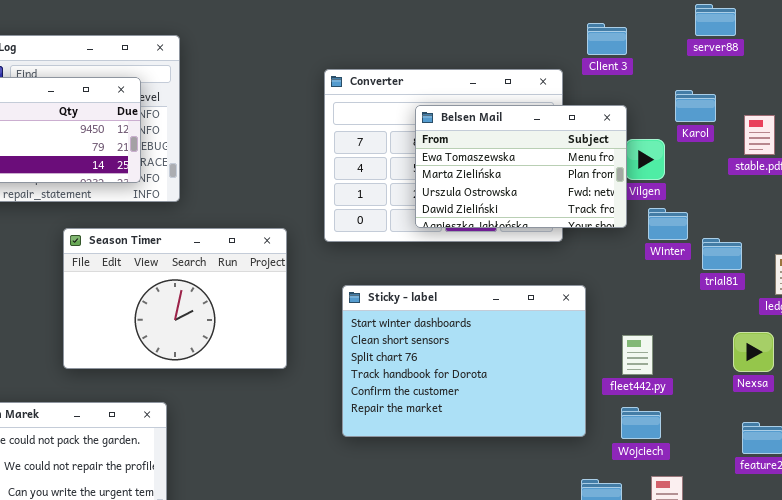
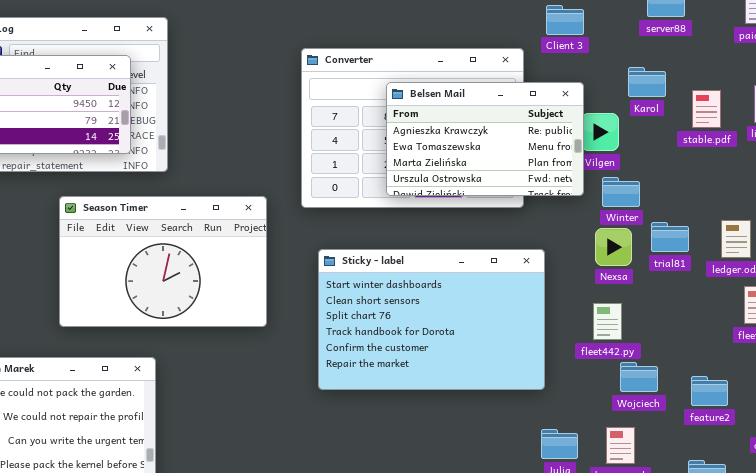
Belsen Mail: [415,105,627,228] -> [386,82,584,196], scrolled up 1 row
trial81: [702,238,742,270] -> [651,222,689,252], moved
Nexsa: [733,332,774,372] -> [595,228,632,266], moved
fleet442.py: [622,335,653,375] -> [593,303,622,340], moved
Wojciech: [621,407,661,439] -> [620,362,658,392], moved

